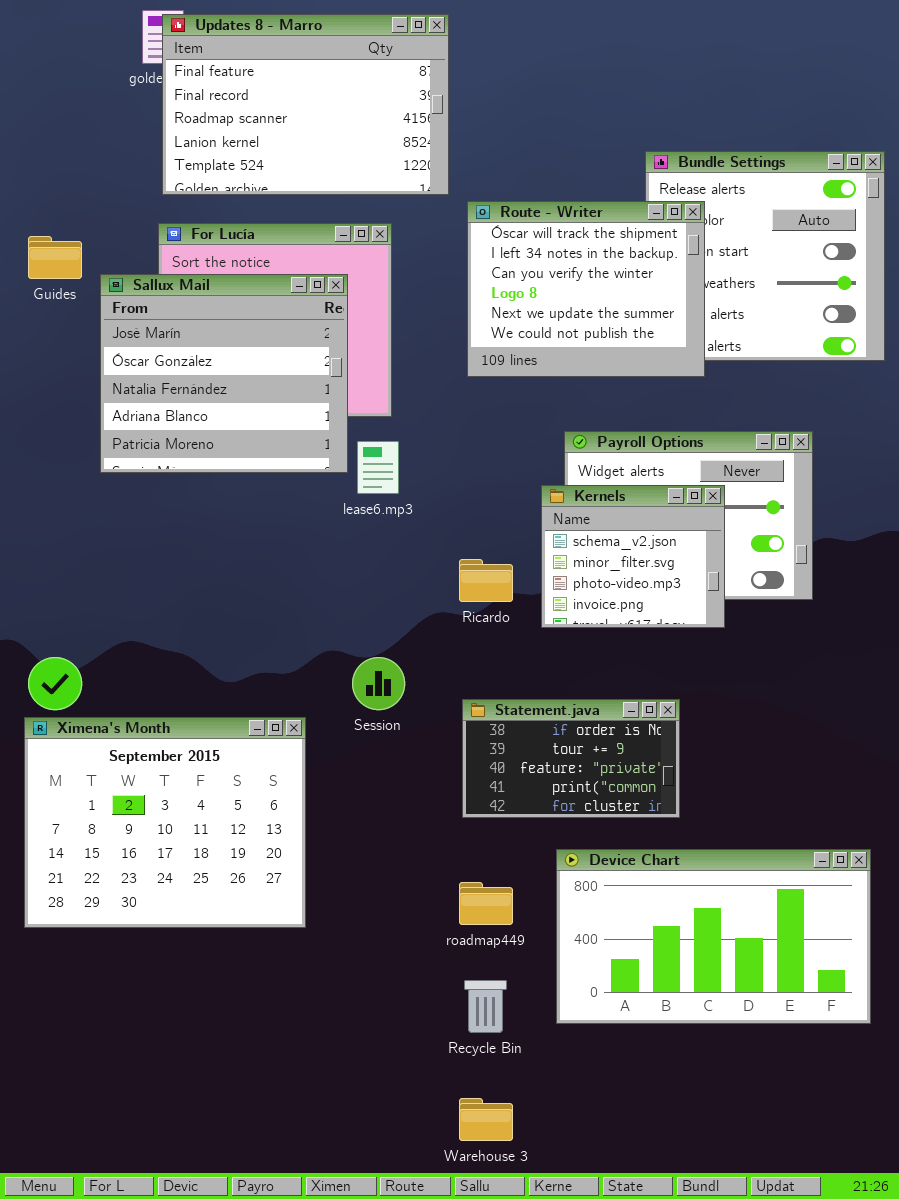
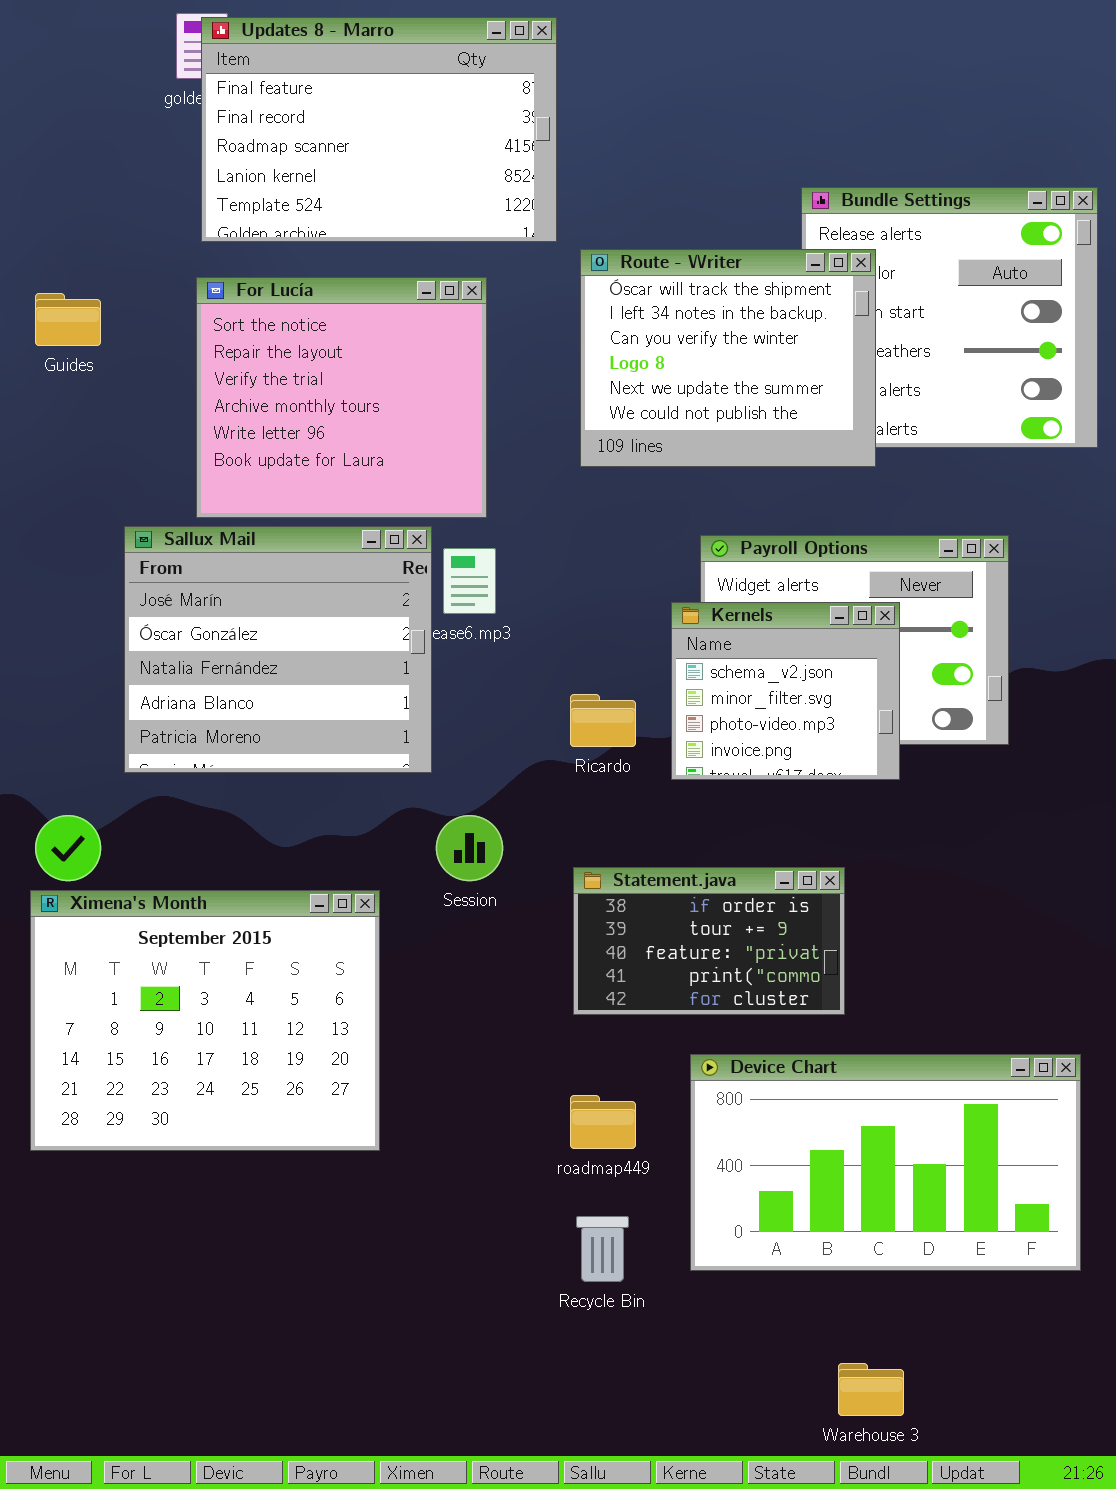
Sallux Mail: [100,274,348,473] -> [124,526,432,773], moved
Warehouse 3: [459,1098,513,1141] -> [838,1363,904,1416], moved

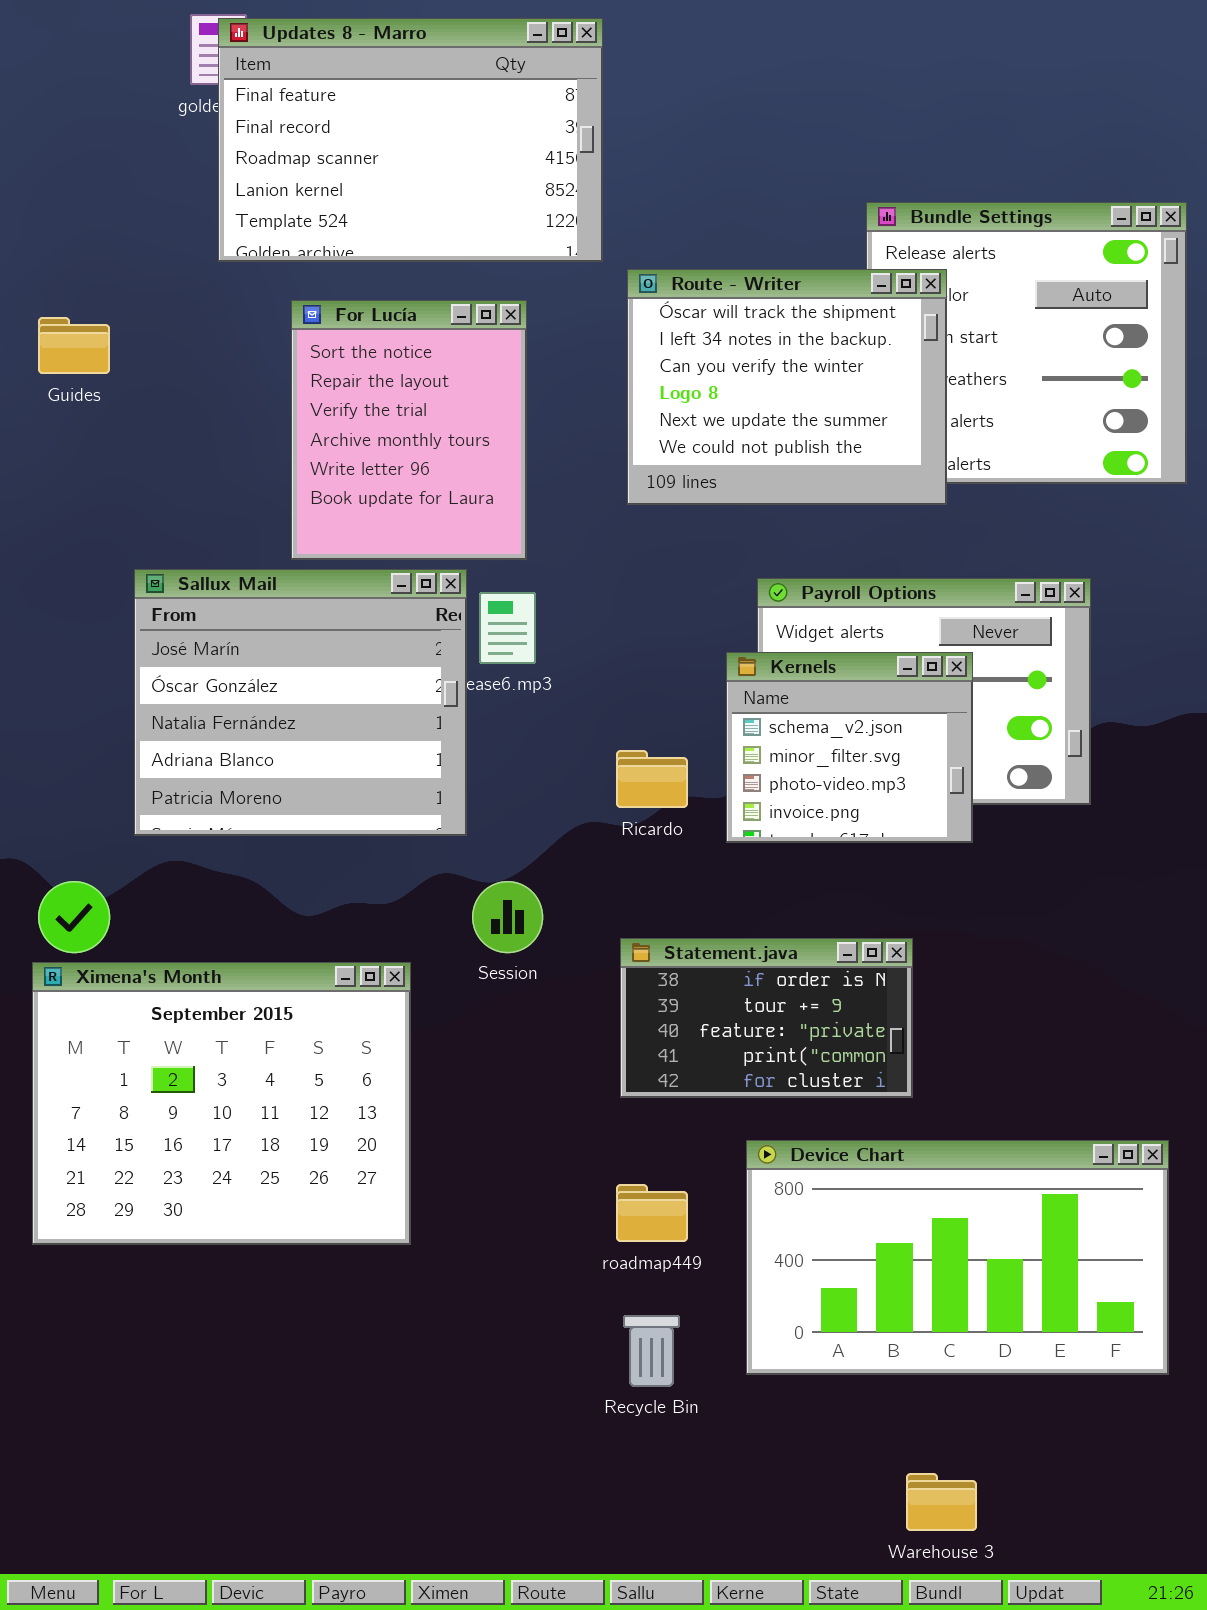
For Lucía: [196,277,487,518] -> [291,300,527,560], resized

